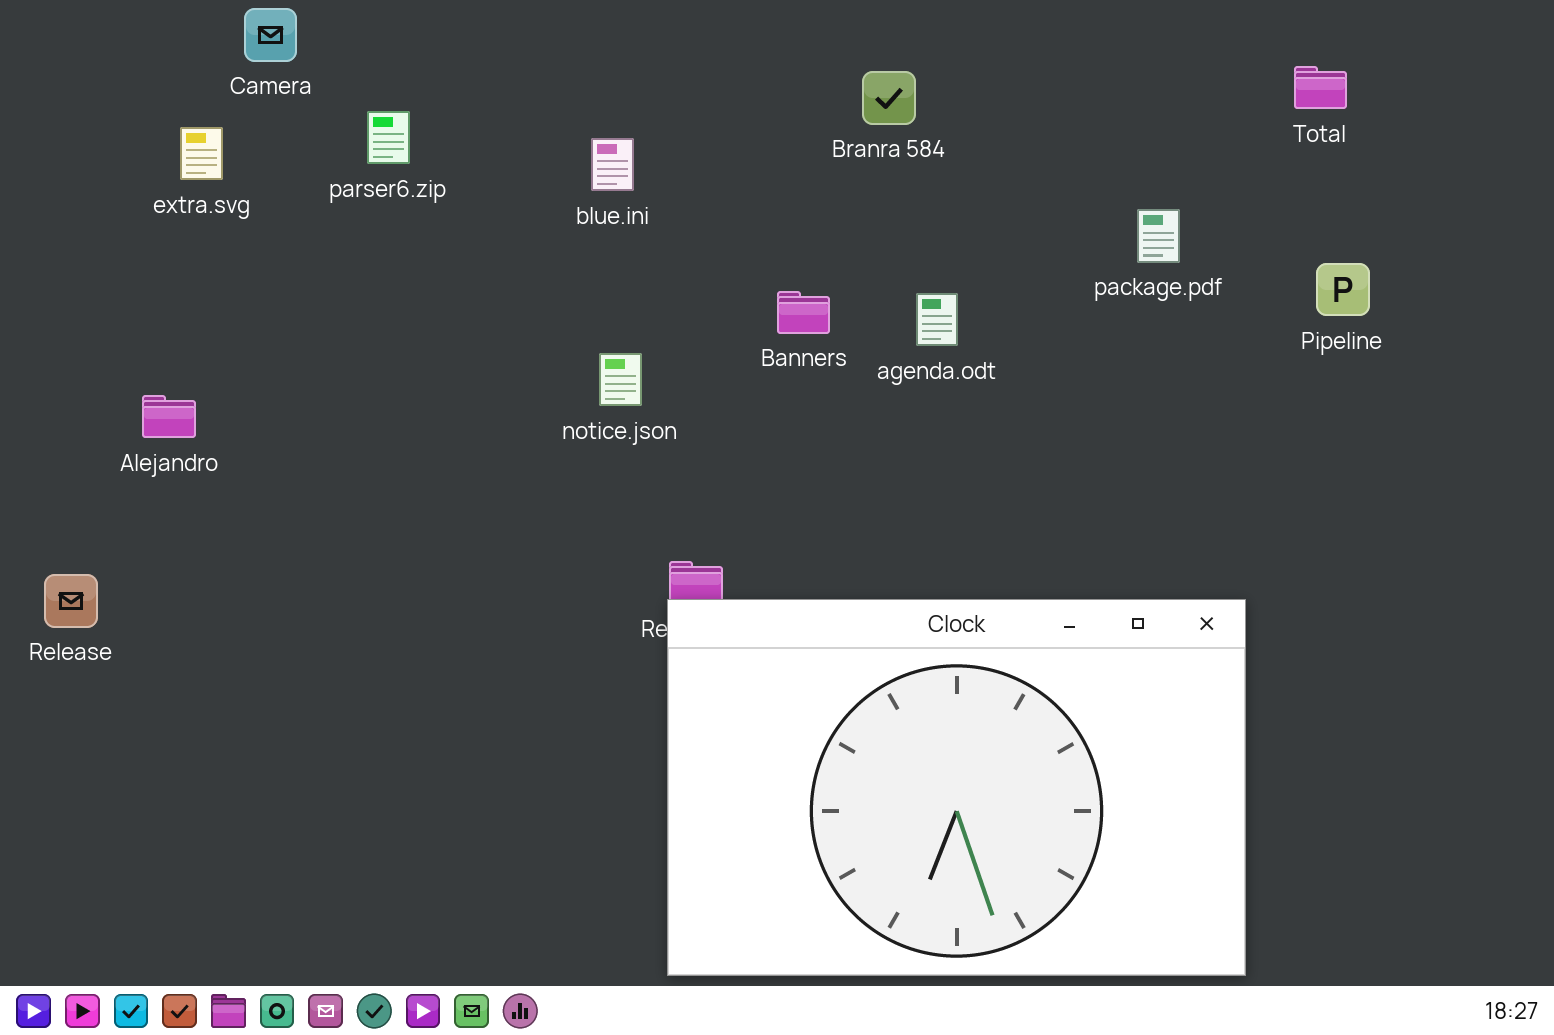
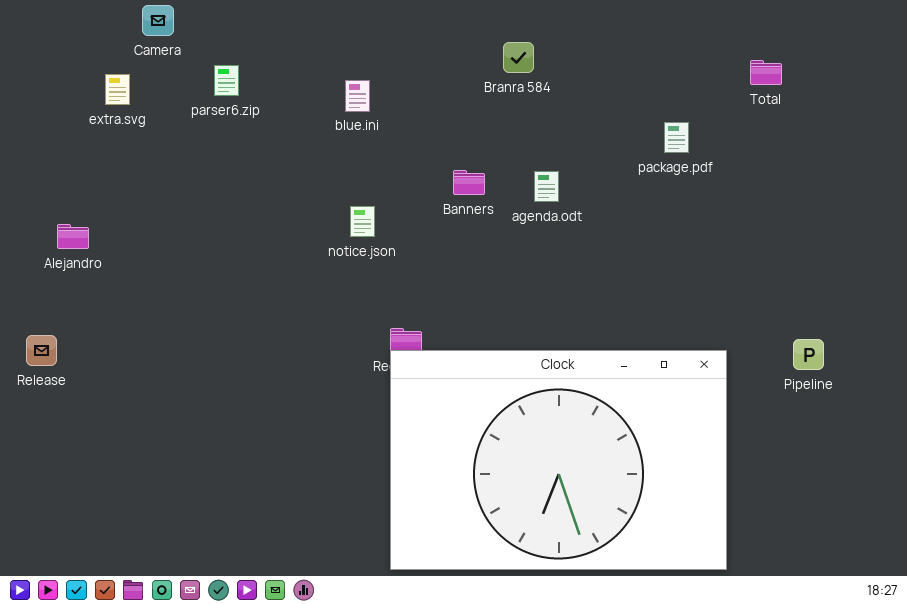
Total: [1294,66,1347,109] -> [750,60,782,85], moved
Pipeline: [1316,263,1370,316] -> [793,339,824,370], moved
Alejandro: [142,395,196,438] -> [57,224,89,249], moved

